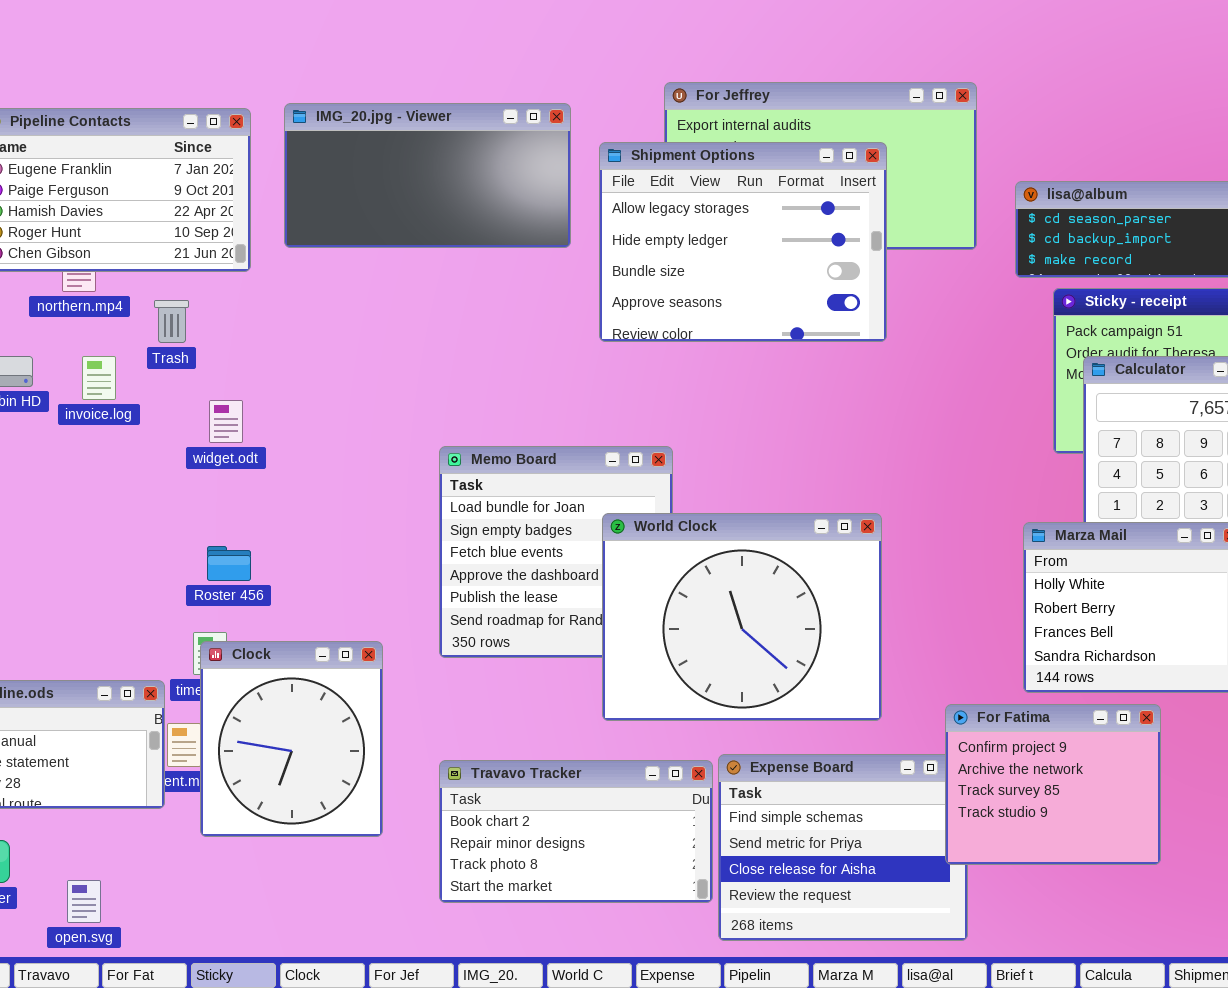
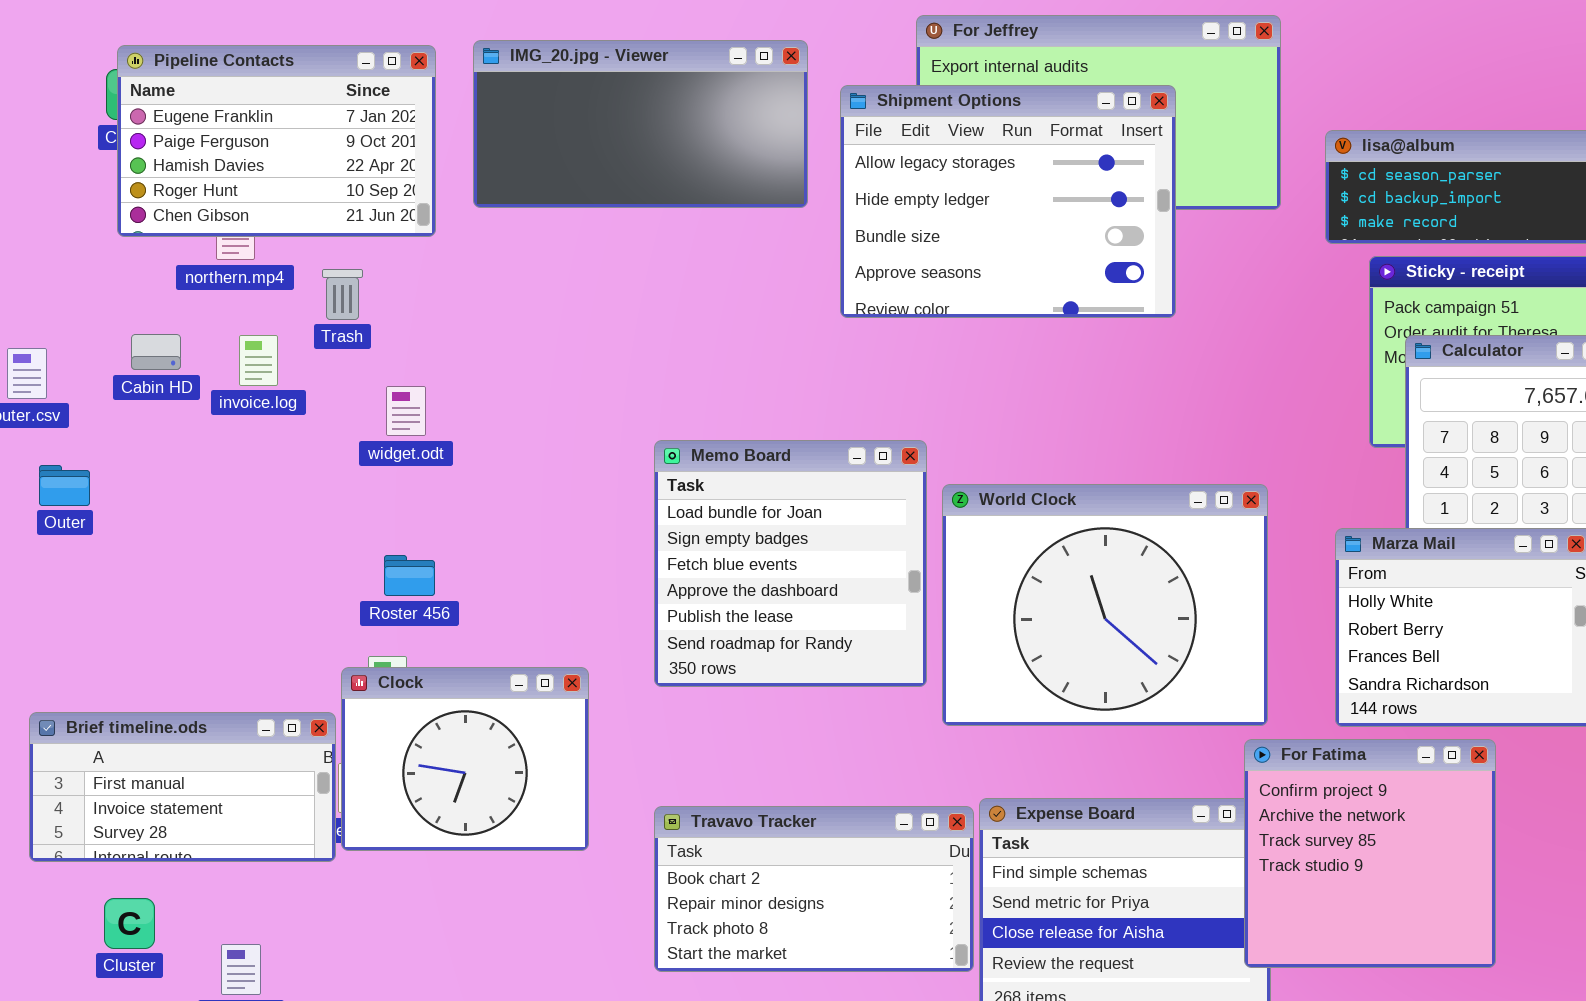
World Clock: [602,513,882,721] -> [942,484,1268,726], moved
Clock: [200,641,383,837] -> [341,667,589,851], resized
For Fatima: [945,704,1161,865] -> [1244,739,1496,968], resized

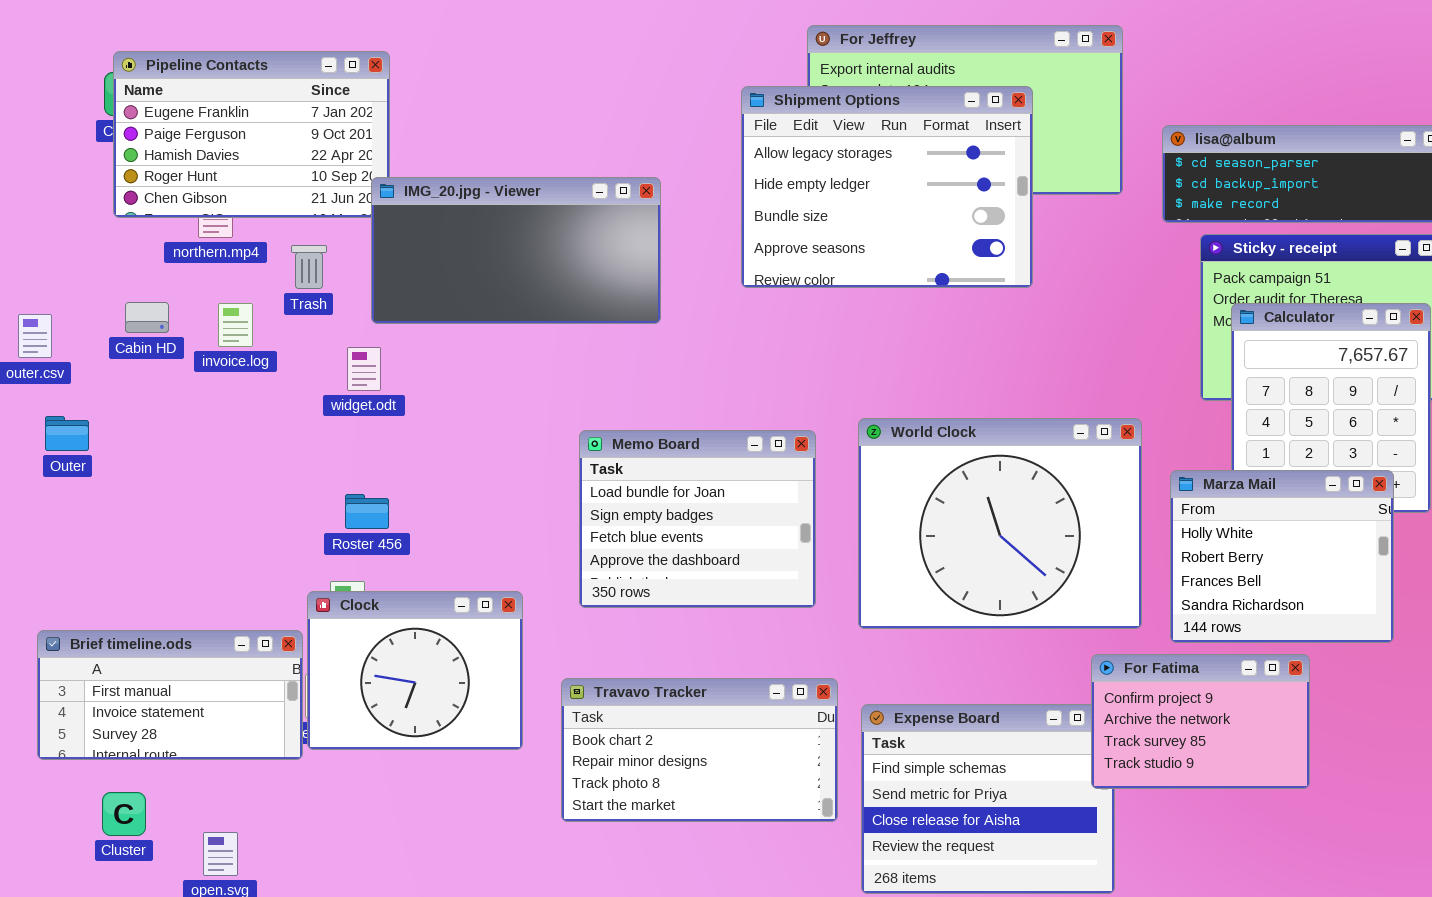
IMG_20.jpg - Viewer: [473,40,808,208] -> [371,177,661,324], moved
Memo Board: [654,440,927,687] -> [579,430,816,608], resized
World Clock: [942,484,1268,726] -> [858,418,1142,629], moved
For Fatima: [1244,739,1496,968] -> [1091,654,1310,789], resized
Travavo Tracker: [654,806,974,972] -> [561,678,838,822], moved

